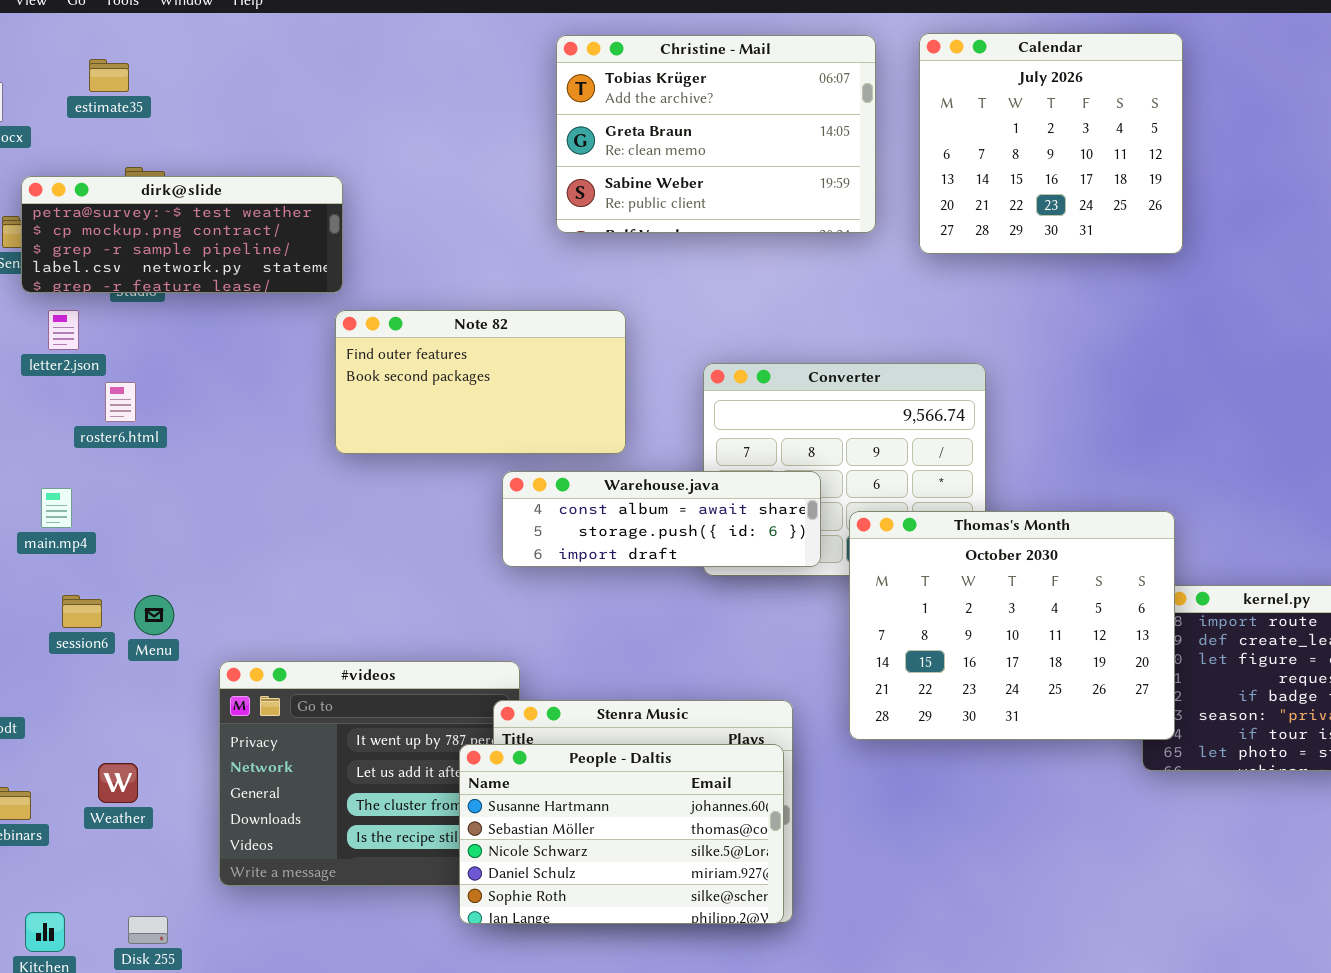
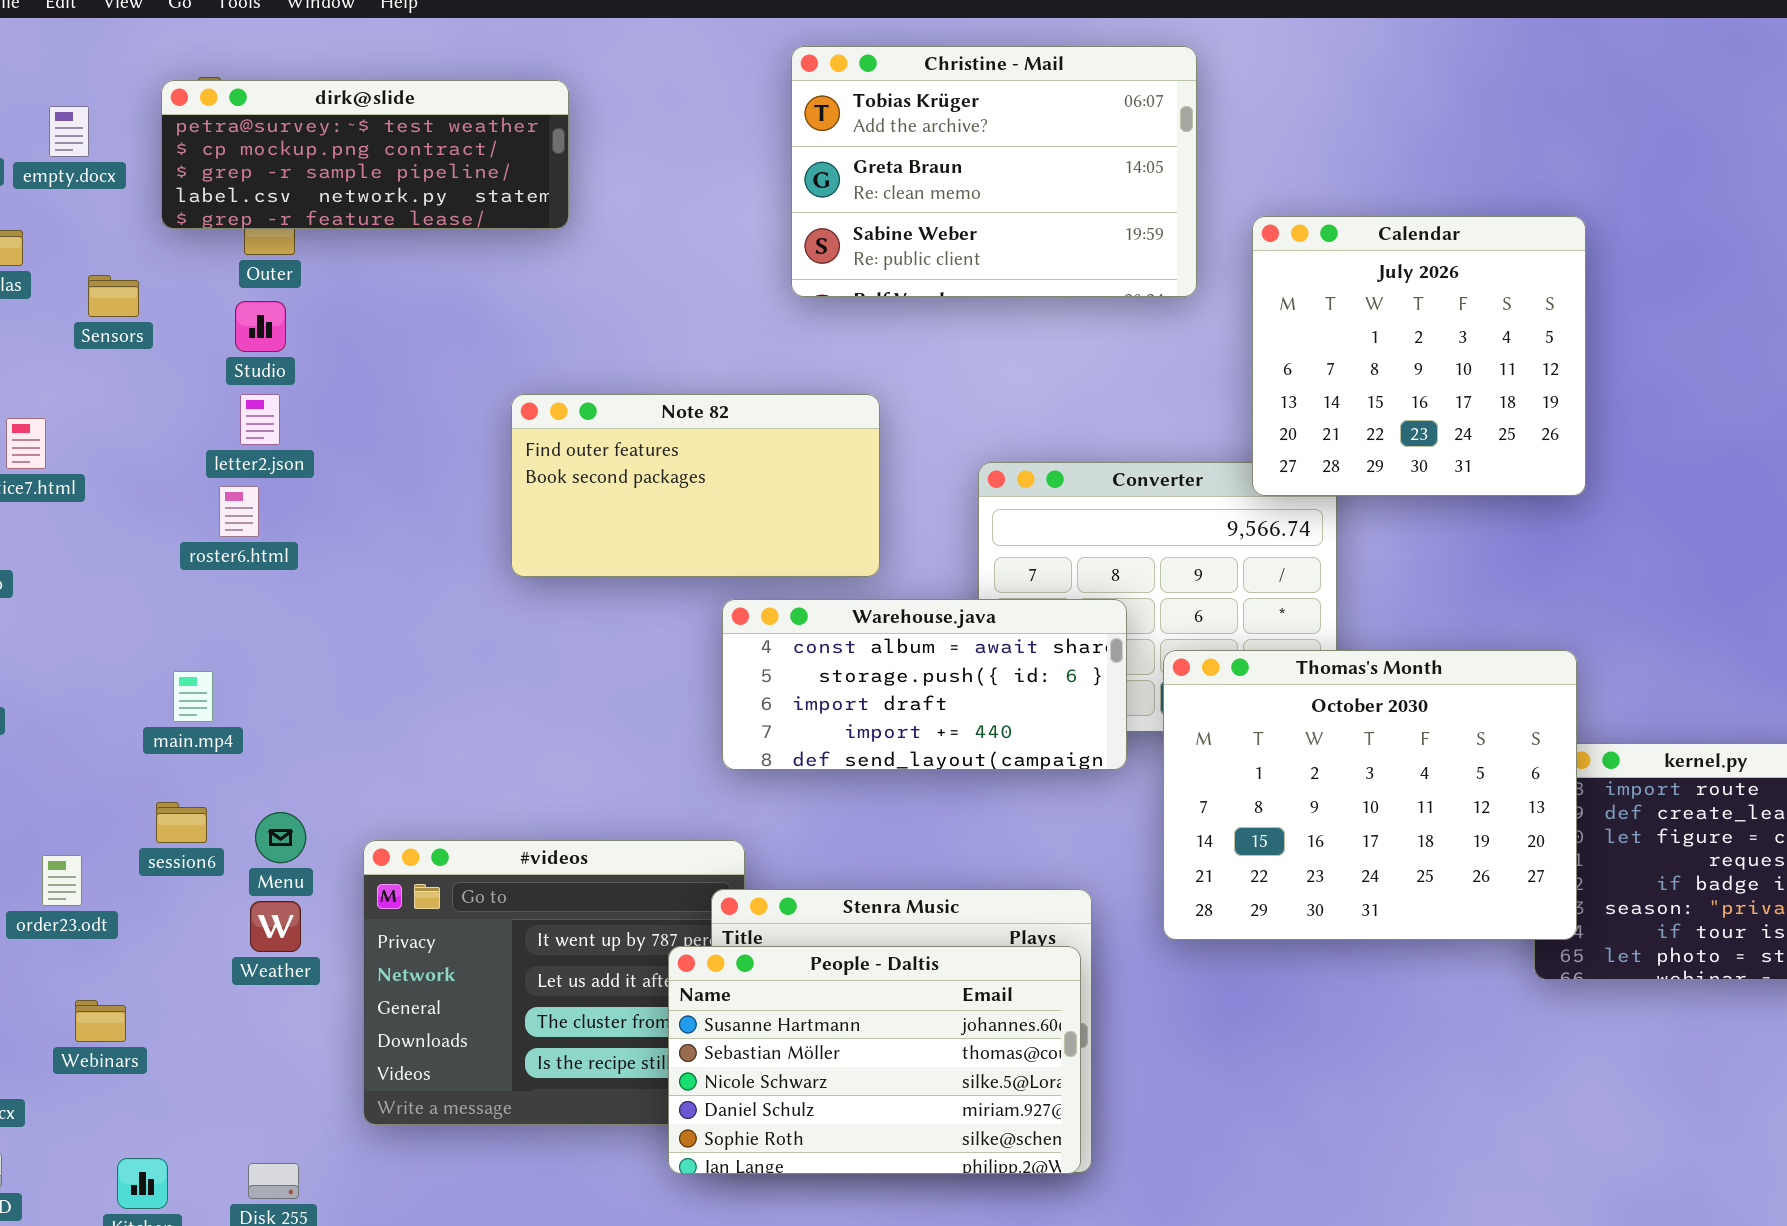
Calendar: [919,33,1183,254] -> [1252,216,1586,496], moved
dirk@slide: [21,176,343,293] -> [161,80,569,229], moved
letter2.json: [48,310,79,350] -> [240,394,280,445], moved
Warehouse.java: [502,471,821,567] -> [722,599,1127,770], resized
main.mp4: [41,488,72,528] -> [173,671,213,722], moved
session6: [62,595,102,628] -> [156,802,207,843], moved
Menu: [134,595,174,635] -> [255,812,306,863], moved
Weather: [98,763,138,803] -> [250,901,301,952], moved

